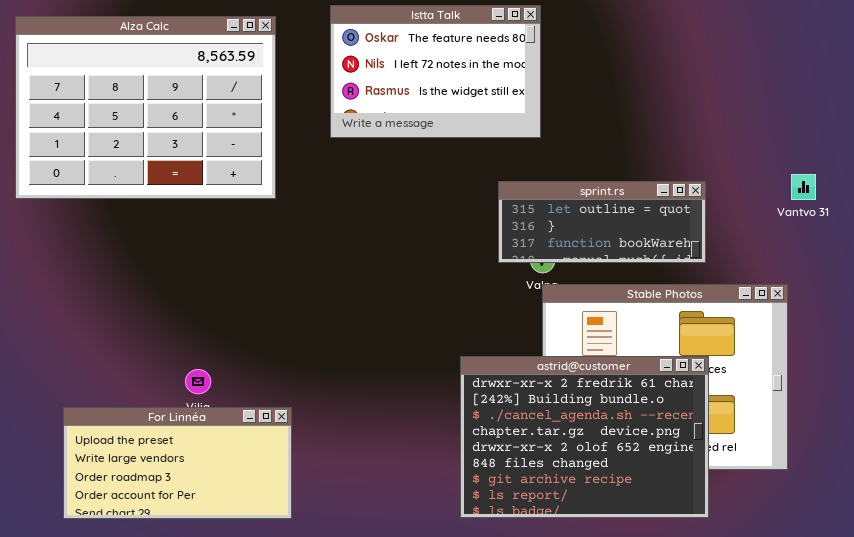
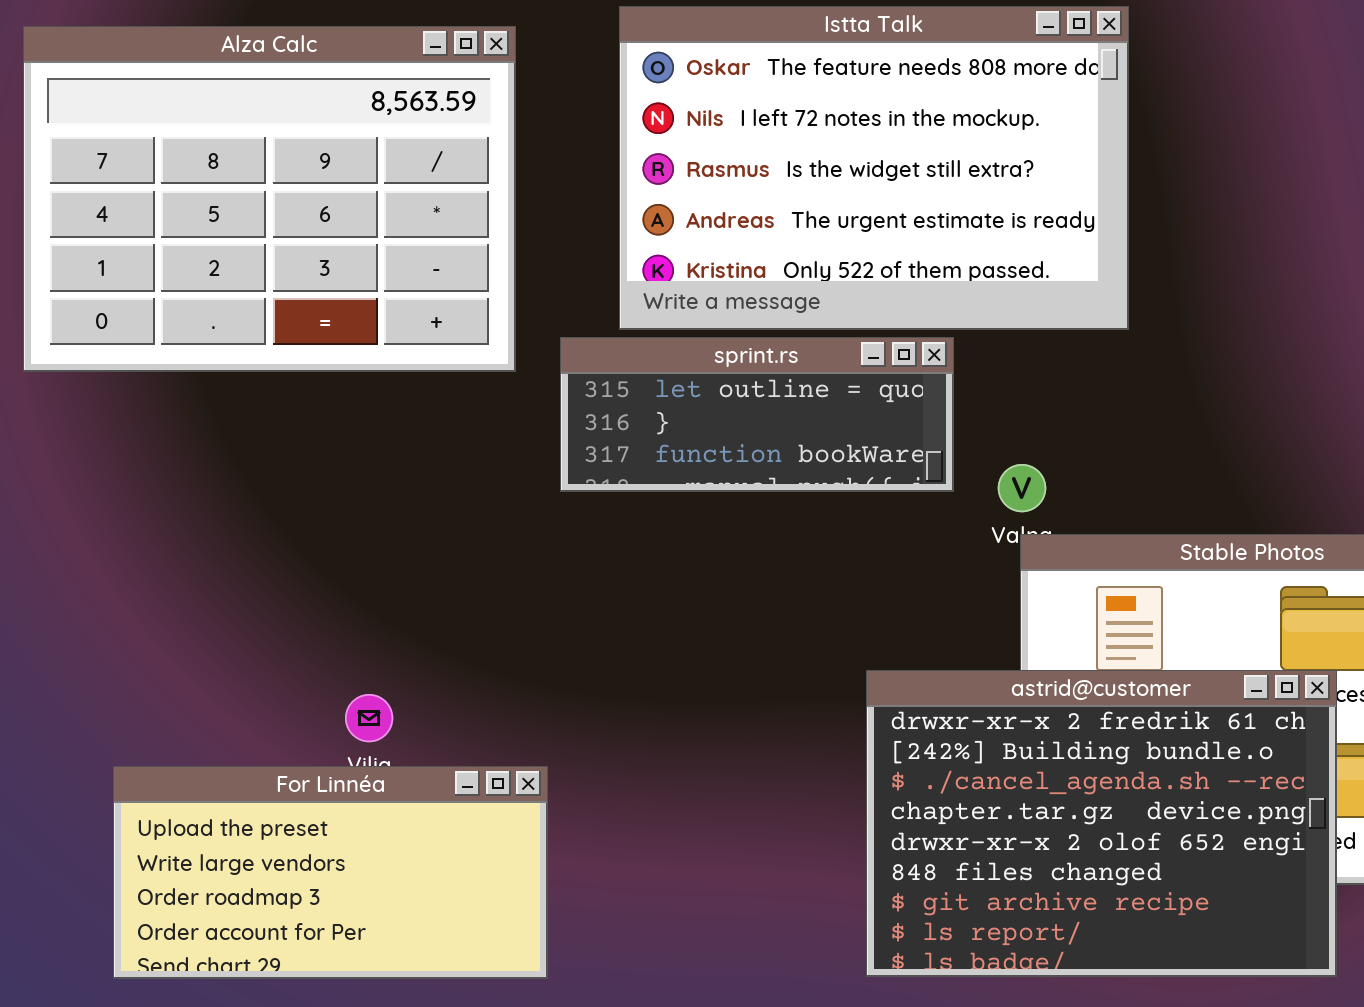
Istta Talk: [330,5,541,138] -> [619,6,1129,330], resized
sprint.rs: [498,181,706,263] -> [560,337,954,492], moved

